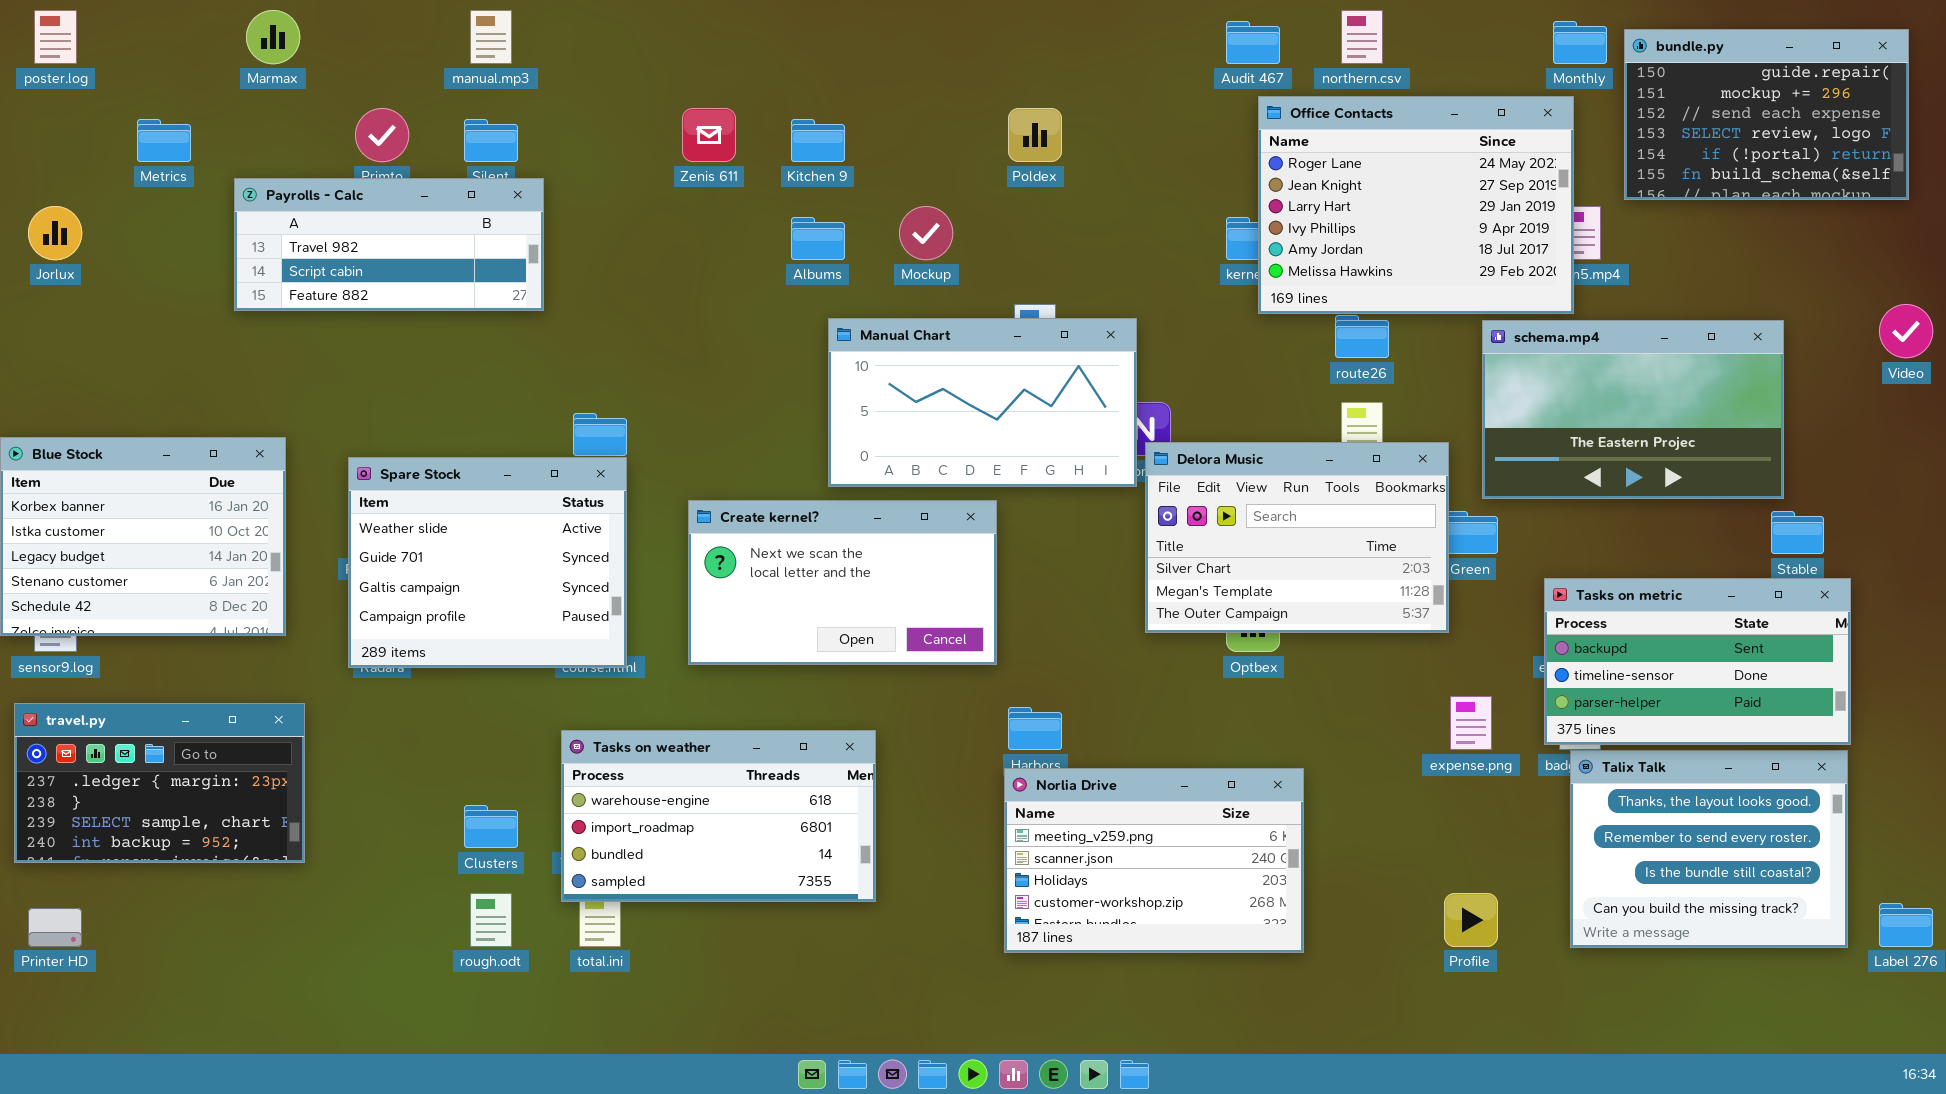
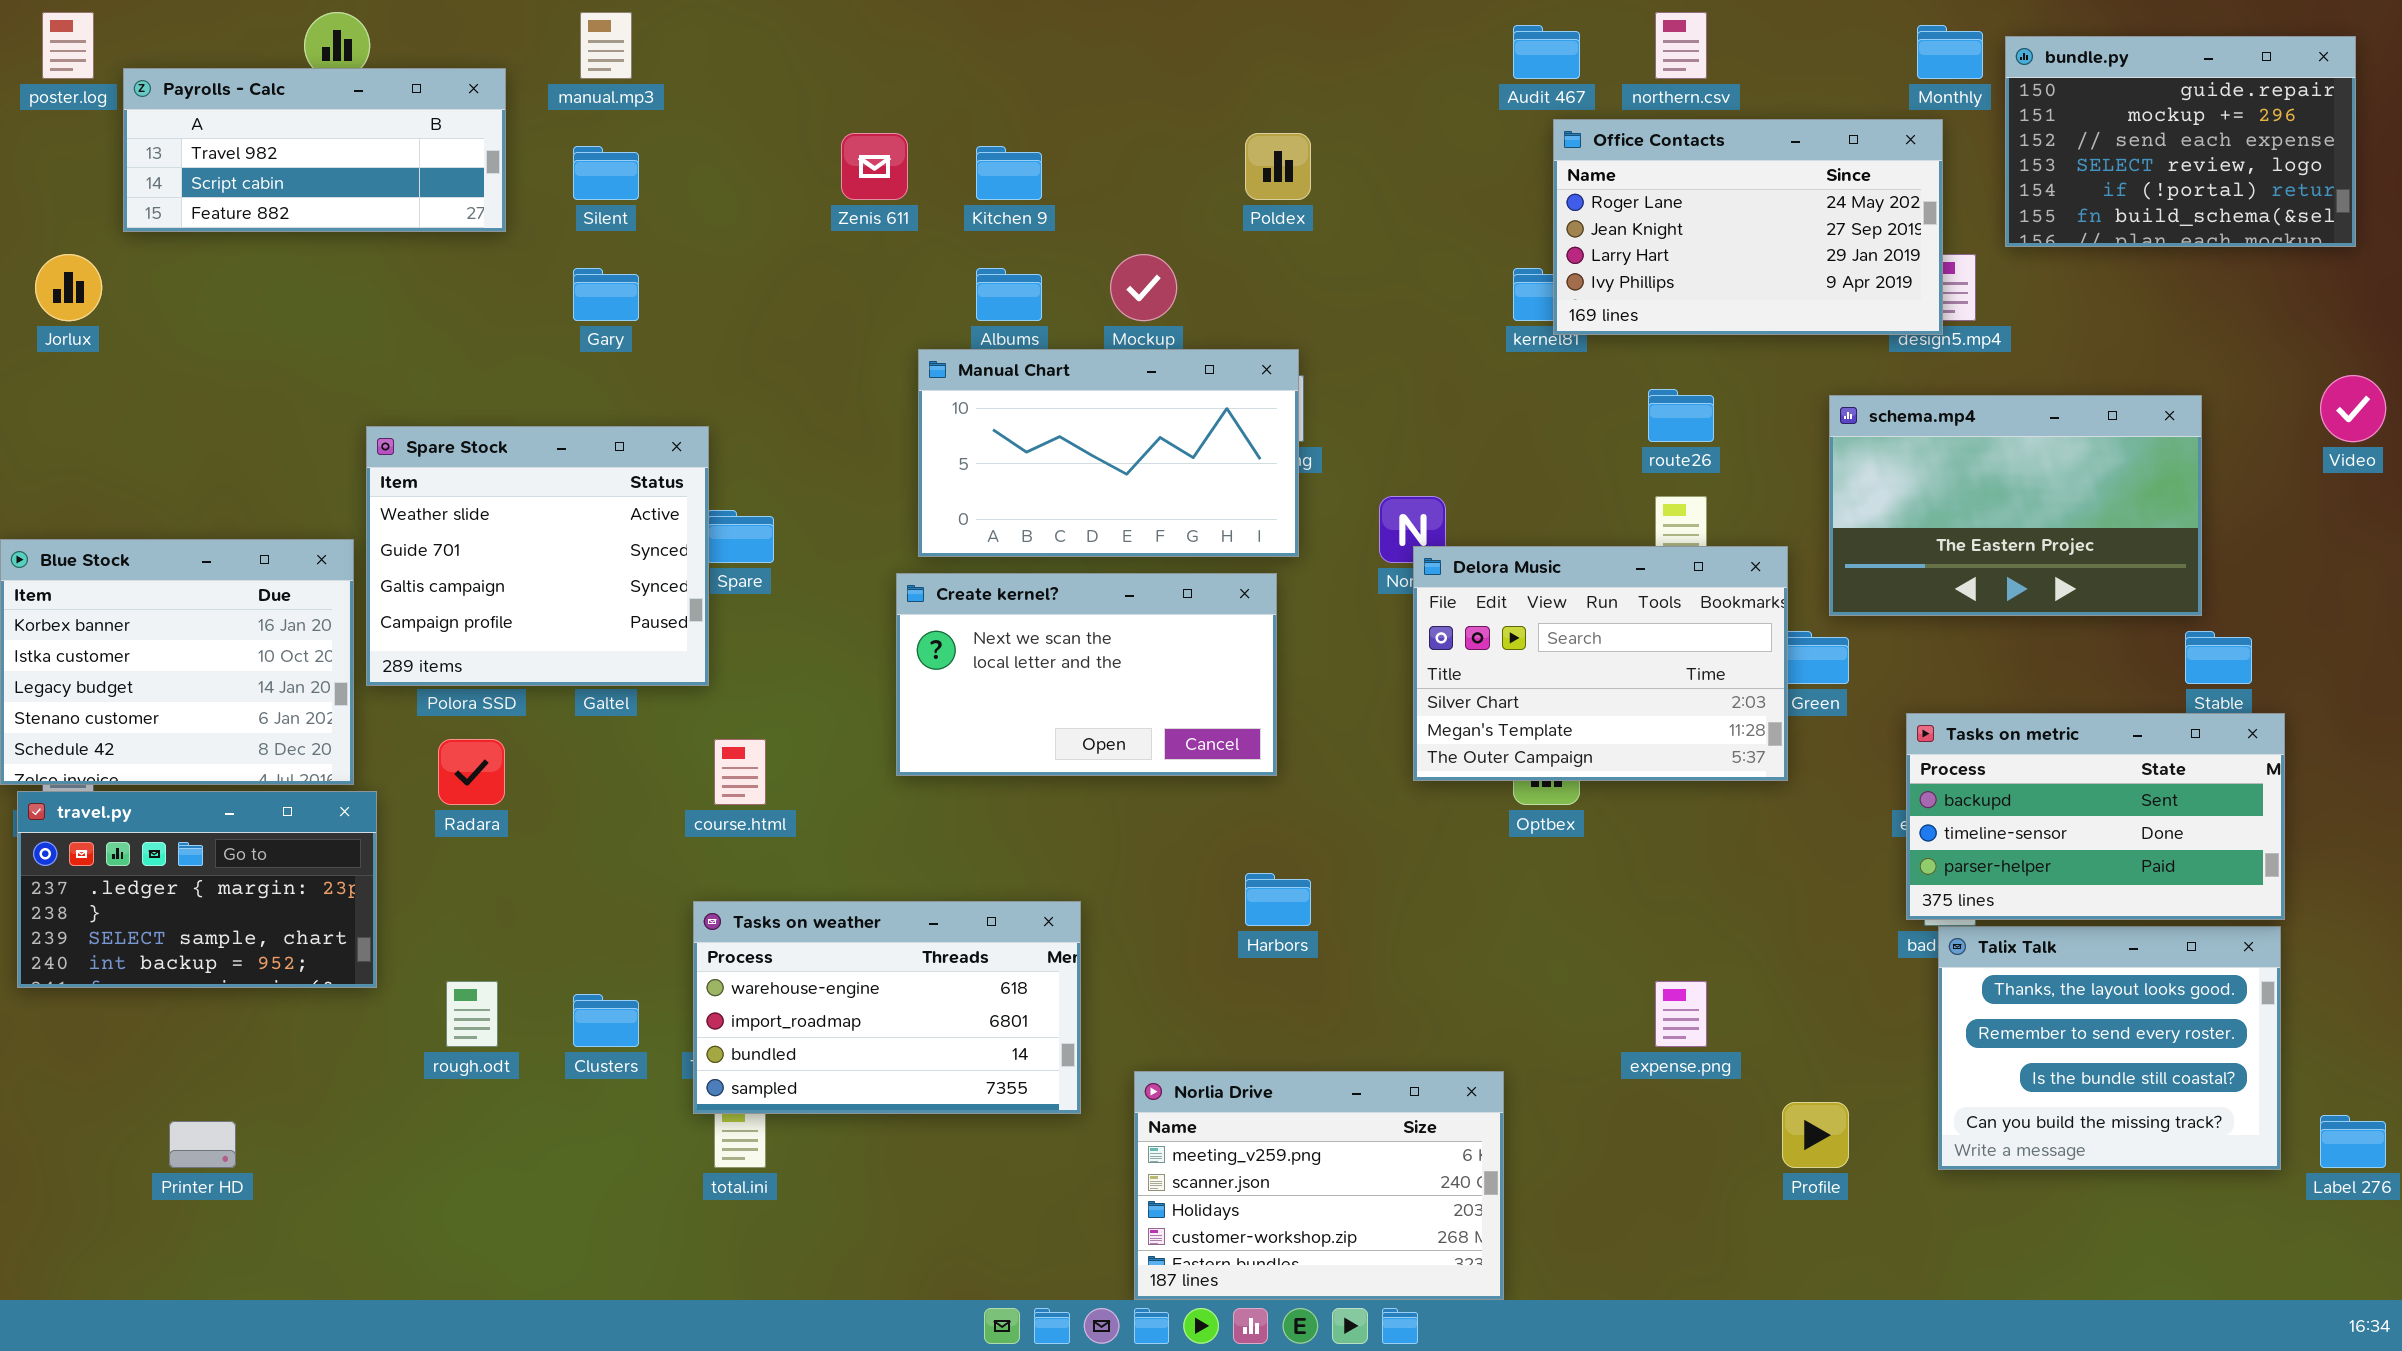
Office Contacts: [1258,96,1574,314] -> [1553,119,1943,335], resized
Payrolls - Calc: [234,178,544,311] -> [123,68,506,232], moved
Manual Chart: [828,318,1137,487] -> [918,349,1299,557], moved
Spare Stock: [348,457,627,668] -> [366,426,709,686], moved
Create kernel?: [688,500,997,665] -> [896,573,1277,776], moved
expense.png: [1450,696,1492,750] -> [1655,981,1707,1047], moved
travel.py: [14,703,305,863] -> [17,791,377,988], moved
Norlia Drive: [1004,768,1304,953] -> [1134,1071,1504,1300], moved
rough.odt: [470,893,512,947] -> [446,981,498,1047], moved
Printer HD: [28,908,82,947] -> [169,1121,236,1168], moved

